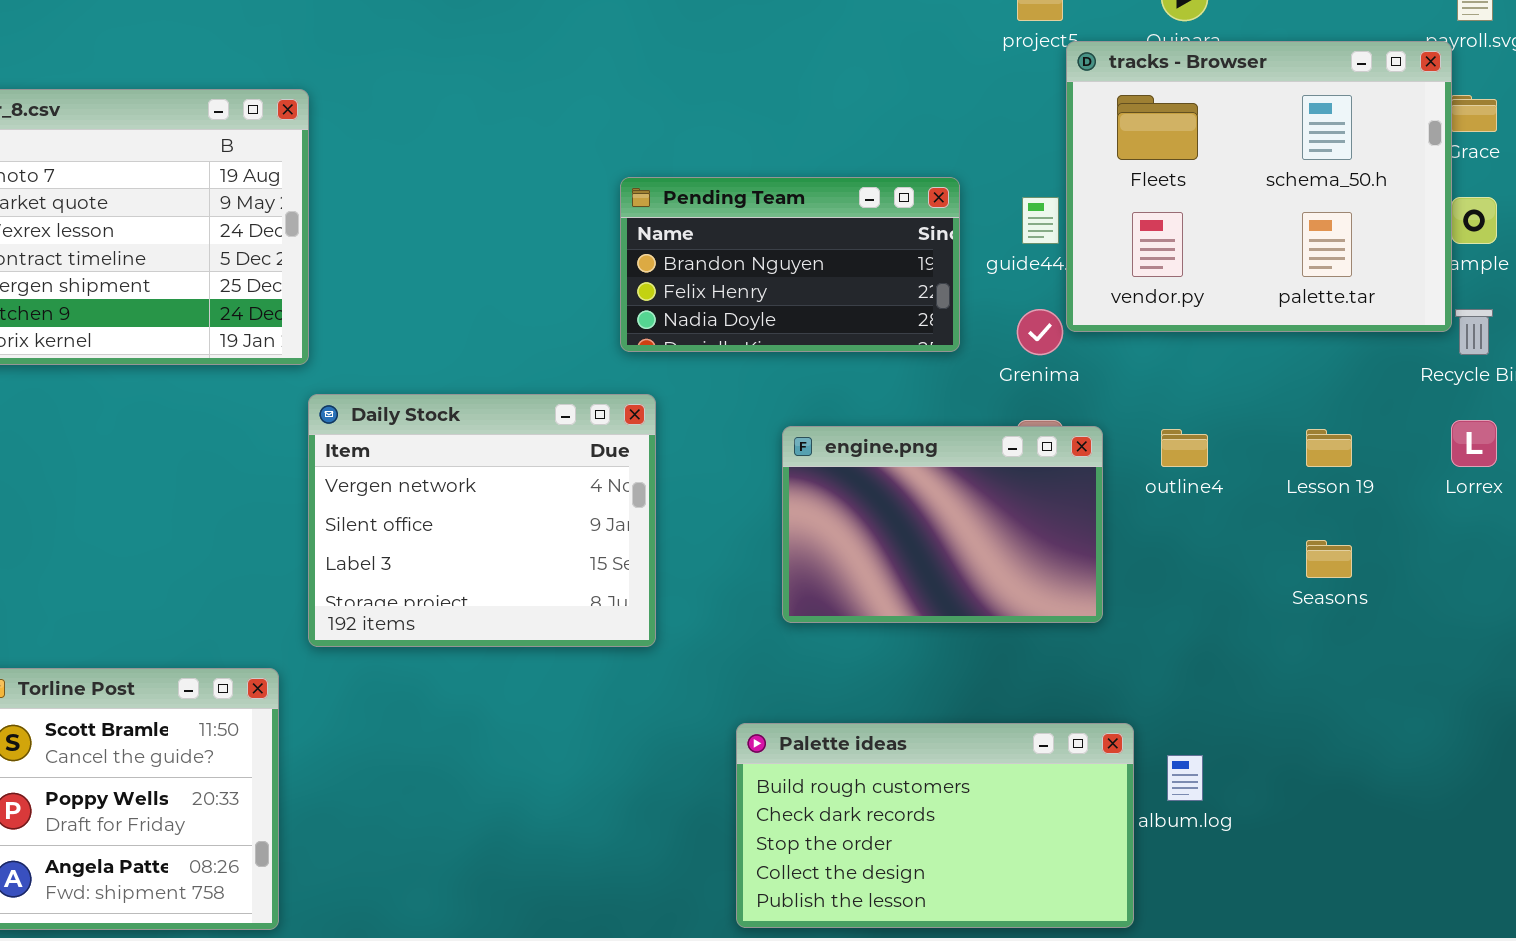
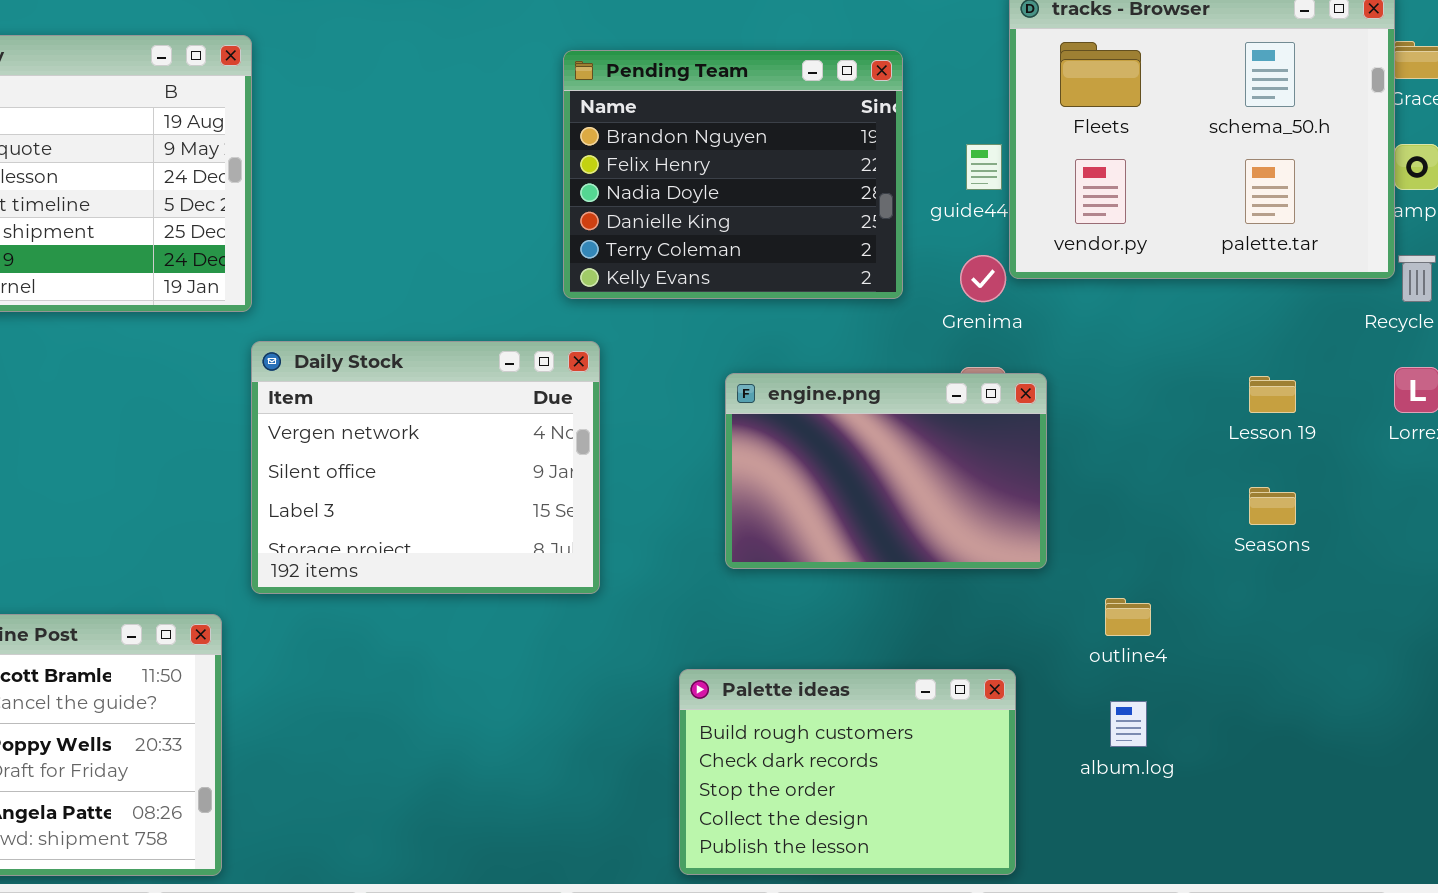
Pending Team: [620,177,960,352] -> [563,50,903,299], resized
outline4: [1161,429,1208,467] -> [1105,598,1151,636], moved
Palette ideas: [736,723,1134,928] -> [679,669,1016,875], resized

